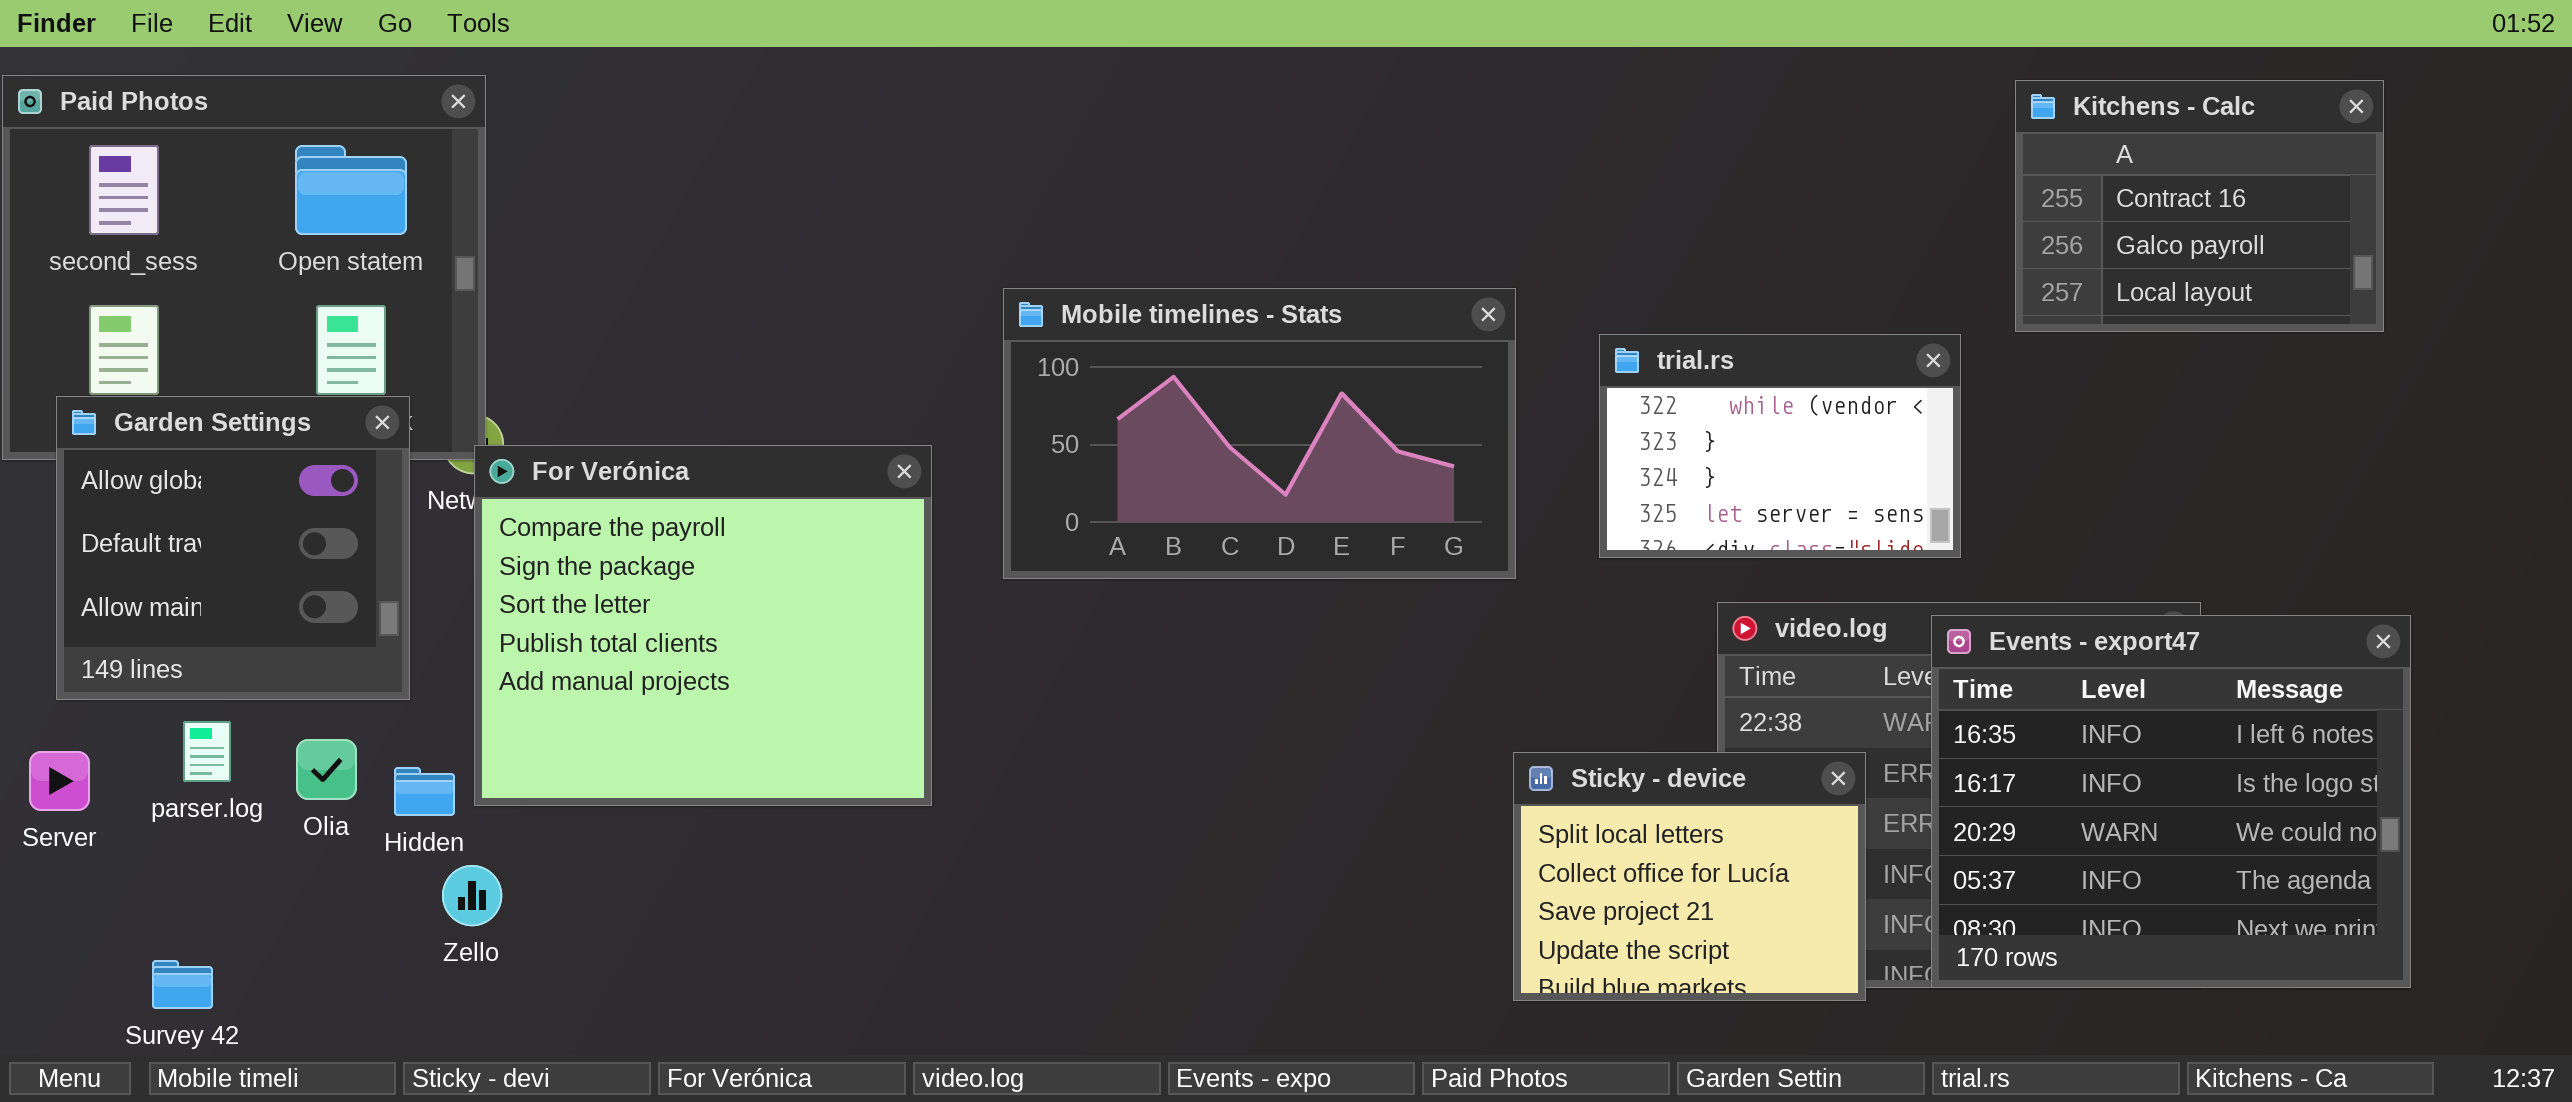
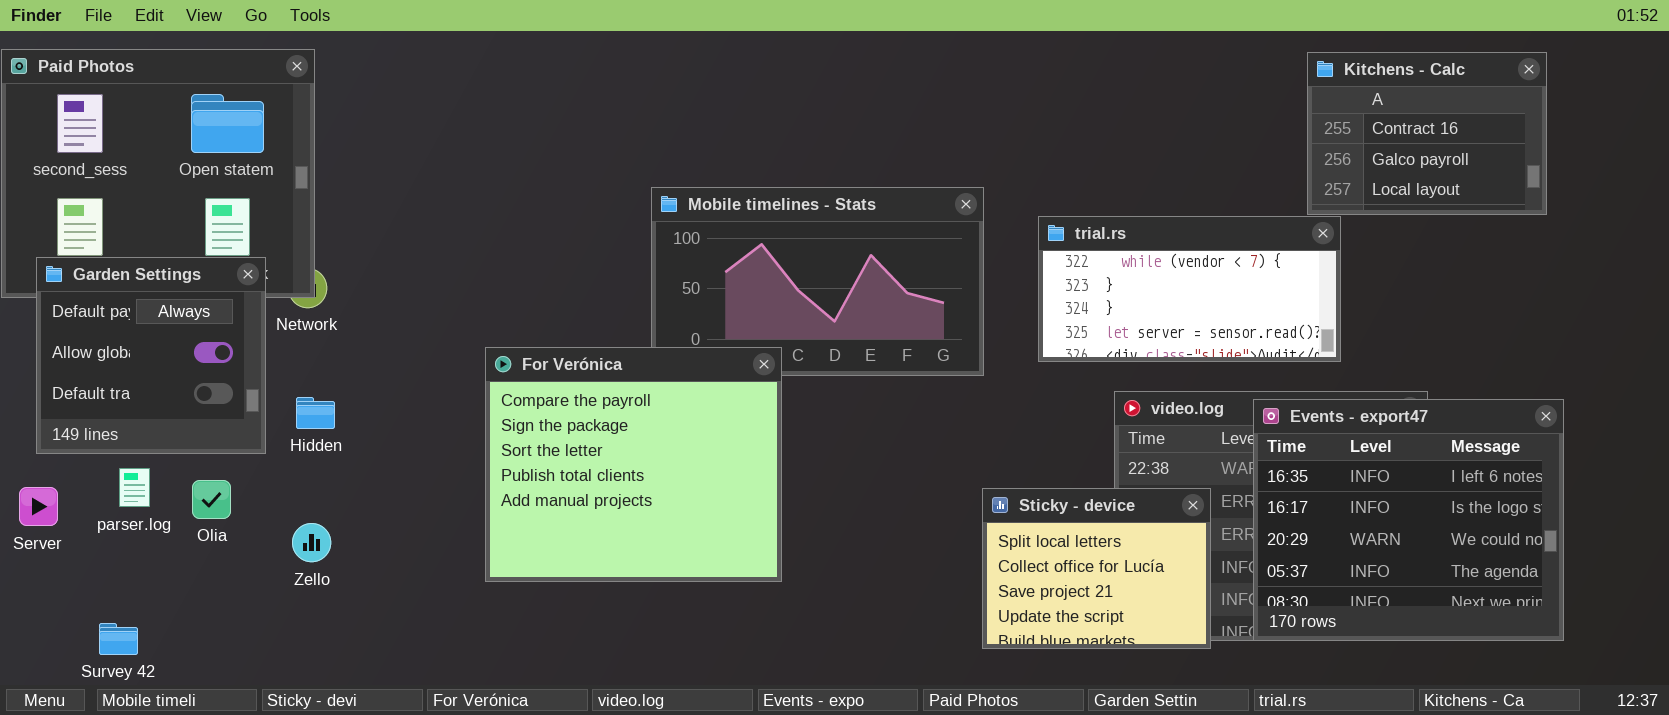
trial.rs: [1599,334,1961,558] -> [1038,216,1341,362], resized
Garden Settings: [56,396,410,700] -> [36,257,266,454], scrolled up 1 row
For Verónica: [474,445,932,806] -> [485,347,782,582], moved
Hidden: [394,767,455,816] -> [296,397,335,429], moved
Zello: [442,865,502,926] -> [292,523,331,562], moved

